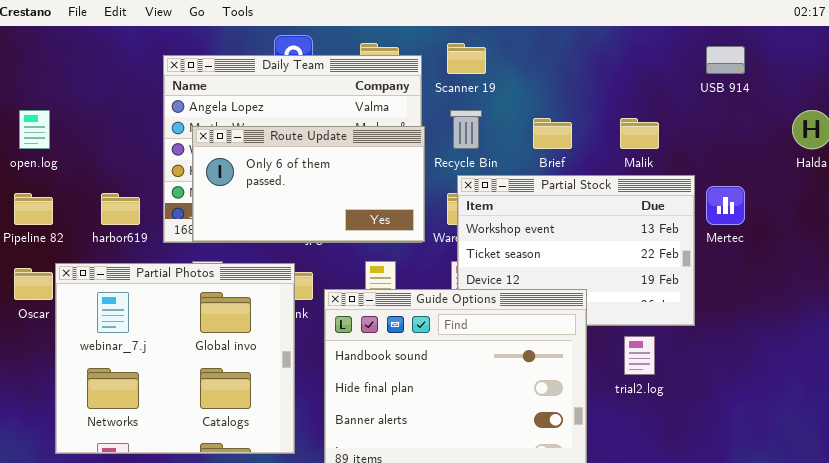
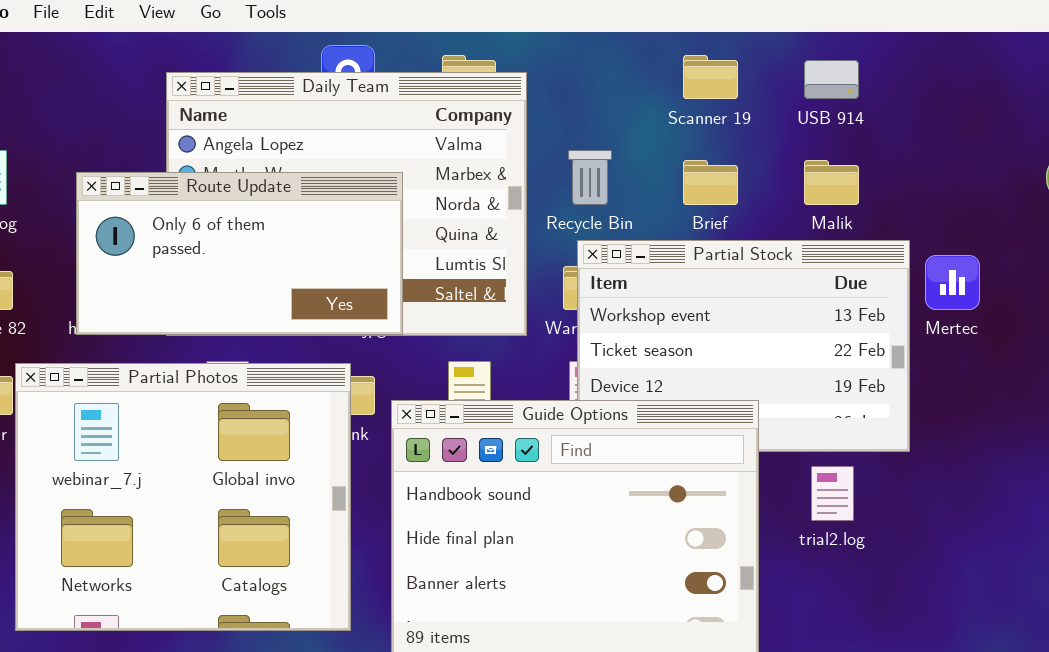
Scanner 19: [447,43,486,74] -> [683,55,738,99], moved
USB 914: [706,46,745,74] -> [804,60,859,99], moved
Route Update: [192,126,425,242] -> [76,172,403,335], moved

